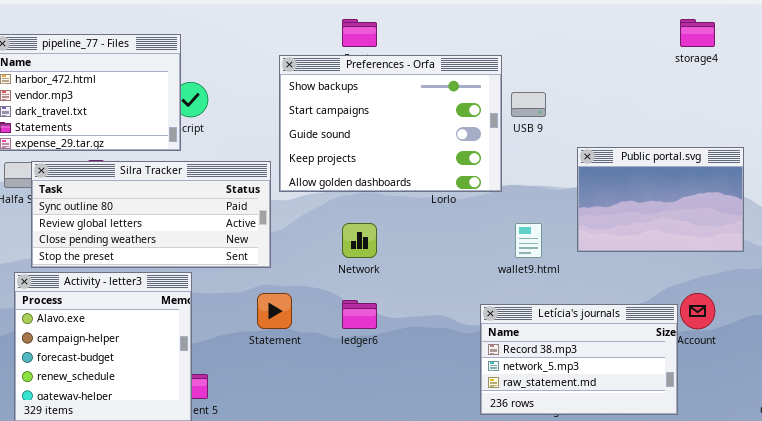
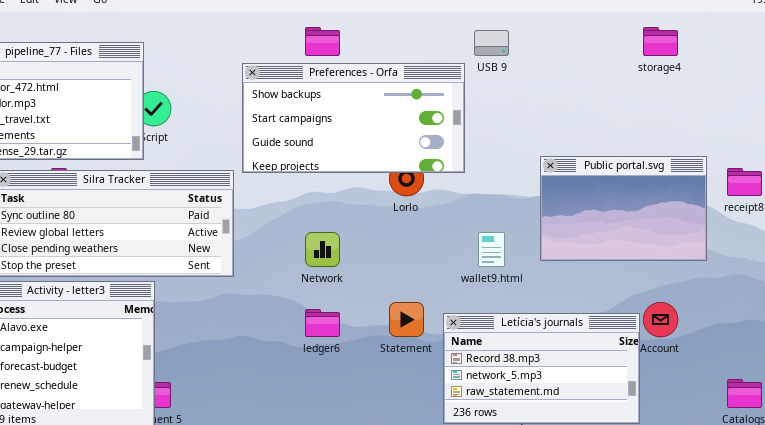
Preferences - Orfa: [279,55,502,192] -> [242,63,465,173], resized
USB 9: [511,92,546,117] -> [474,30,509,56], moved
Statement: [257,293,292,329] -> [389,302,424,337], moved

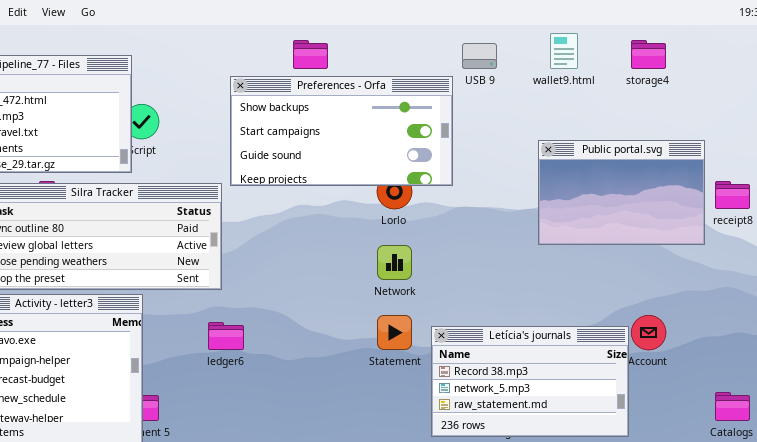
Public portal.svg: [540,156,707,261] -> [538,140,705,245], moved
Network: [305,232,340,267] -> [377,245,412,280], moved
wallet9.html: [478,232,505,267] -> [550,33,578,69], moved
ledger6: [305,309,340,337] -> [208,322,244,350], moved

